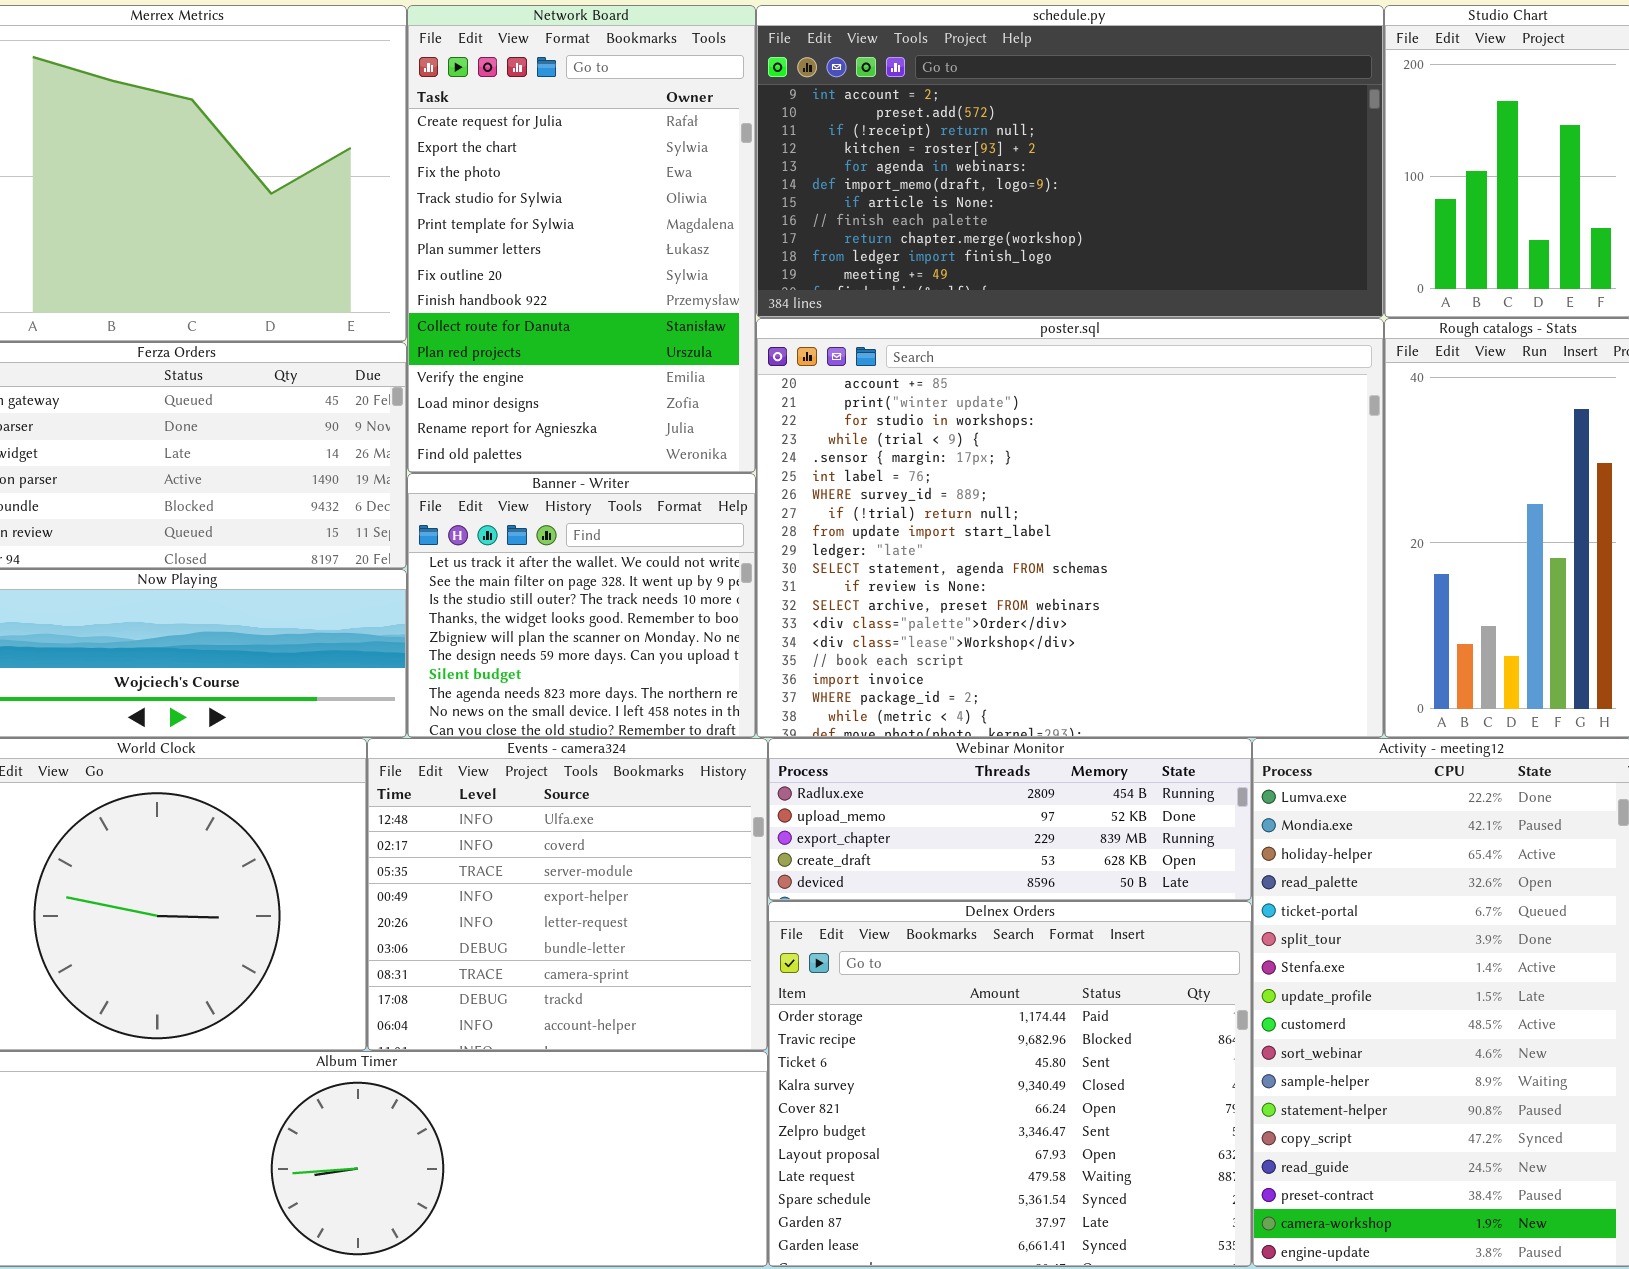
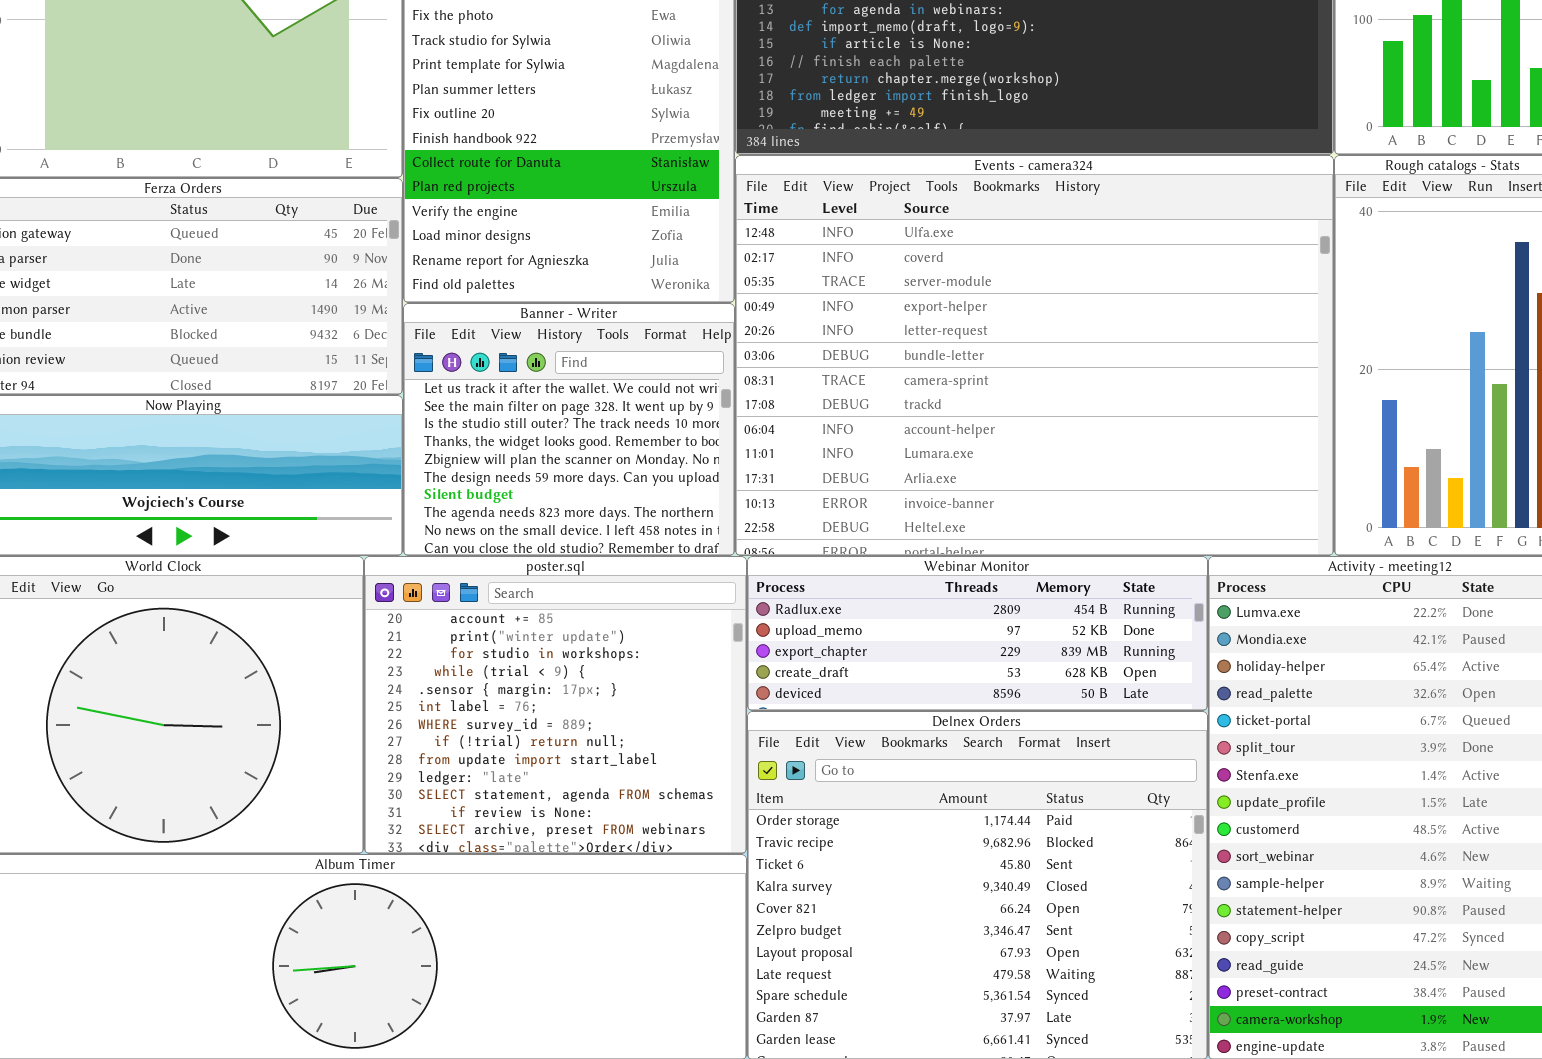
poster.sql: [756,318,1384,738] -> [364,556,747,854], moved, resized
Events - camera324: [367,738,768,1051] -> [735,155,1334,556], moved, resized

